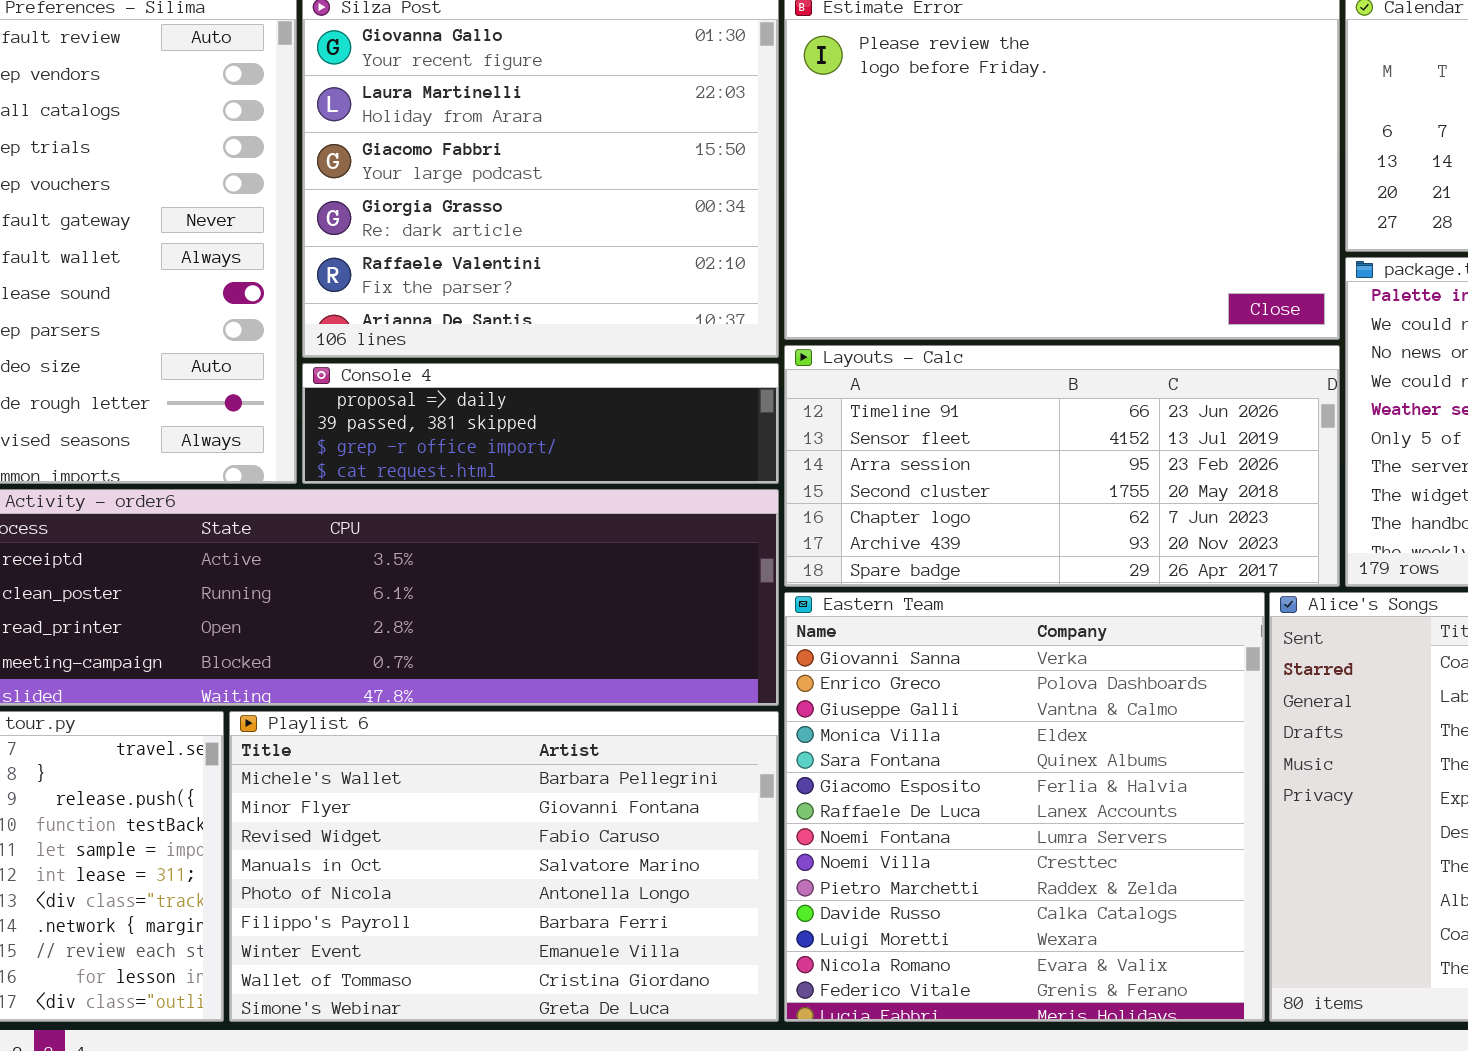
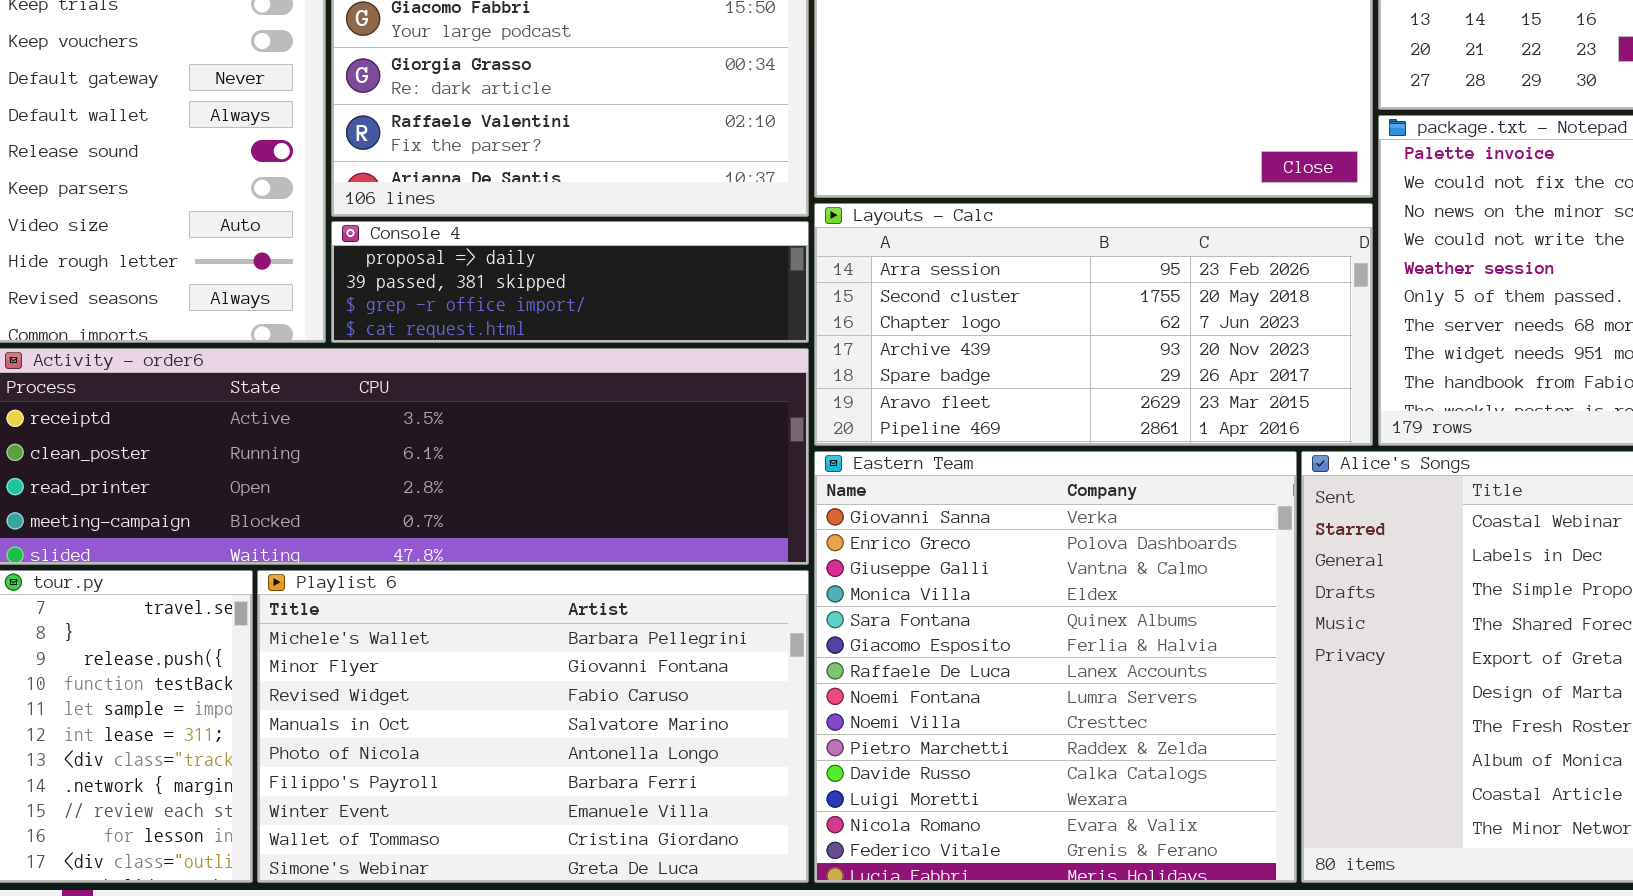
Layouts - Calc: [784,345,1340,587] -> [814,203,1373,446], scrolled down 2 rows

